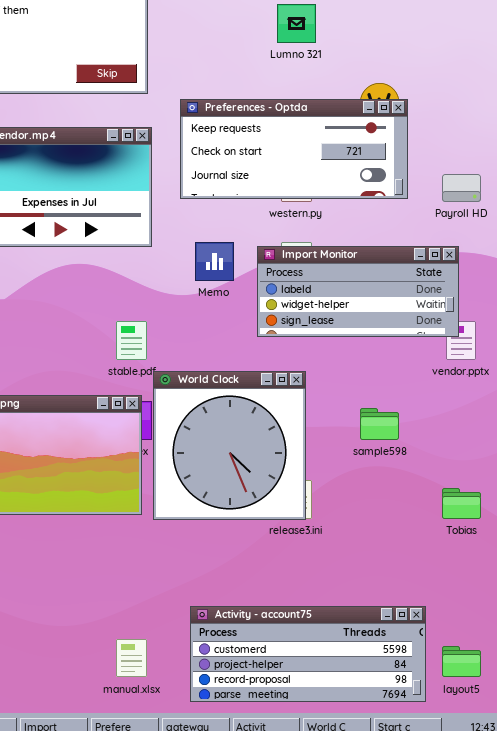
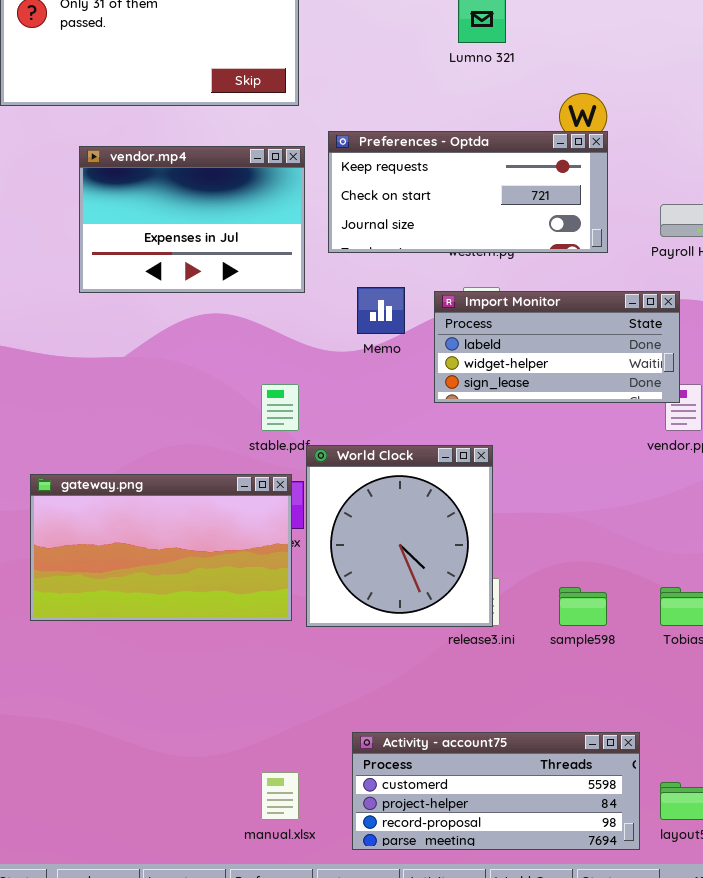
Preferences - Optda: [180,99,408,199] -> [328,131,608,253], moved
sample598: [360,408,399,440] -> [559,587,607,626], moved

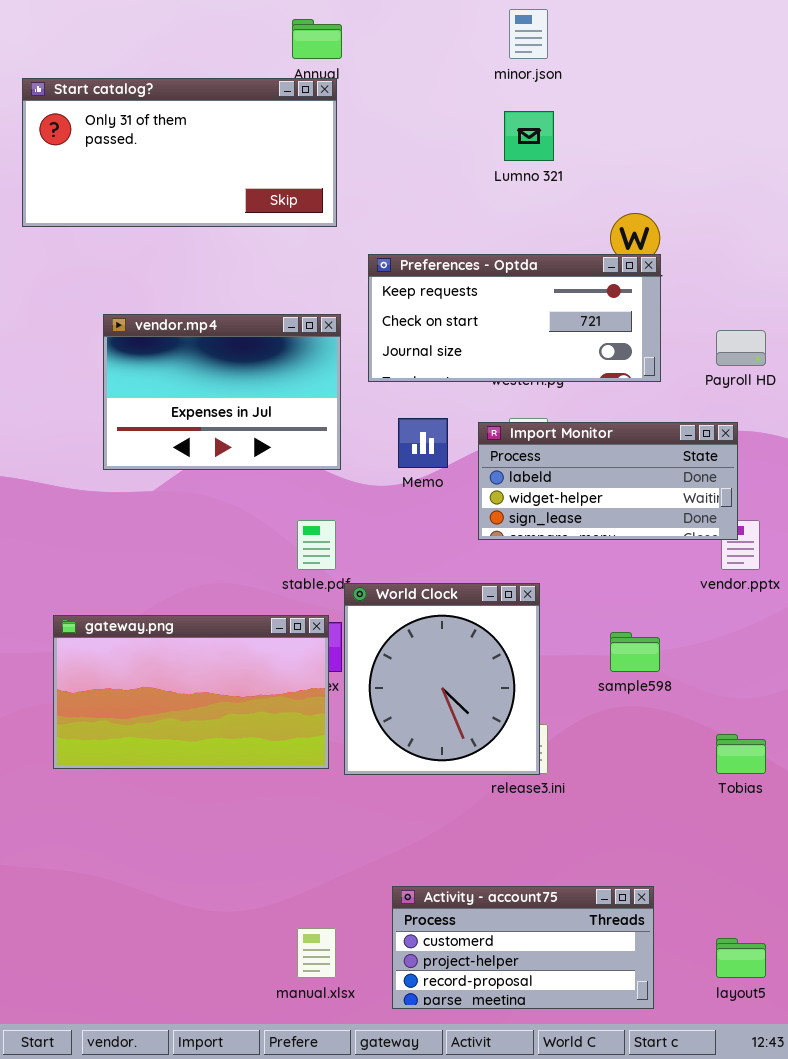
vendor.mp4: [79,146,305,293] -> [103,314,341,470], moved
sample598: [559,587,607,626] -> [610,632,660,672], moved
Activity - account75: [352,732,640,850] -> [392,886,654,1009], resized

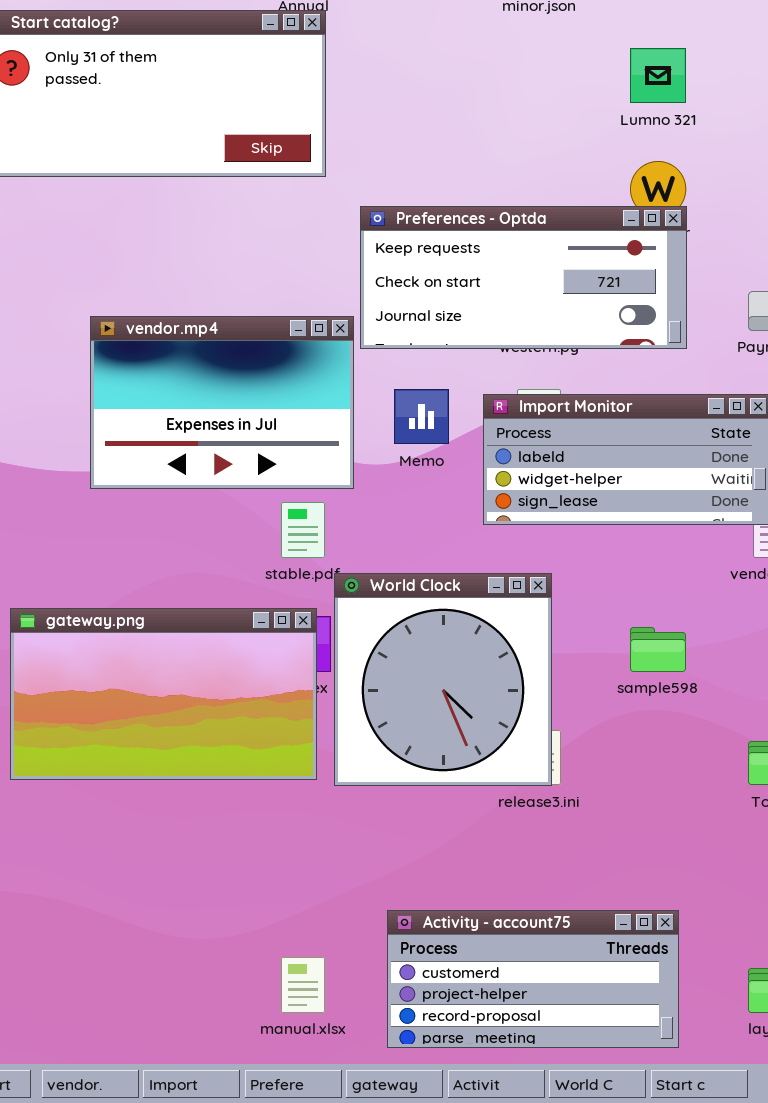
Lumno 321: [504,111,554,161] -> [630,48,686,103], moved
vendor.mp4: [103,314,341,470] -> [90,316,354,489], moved

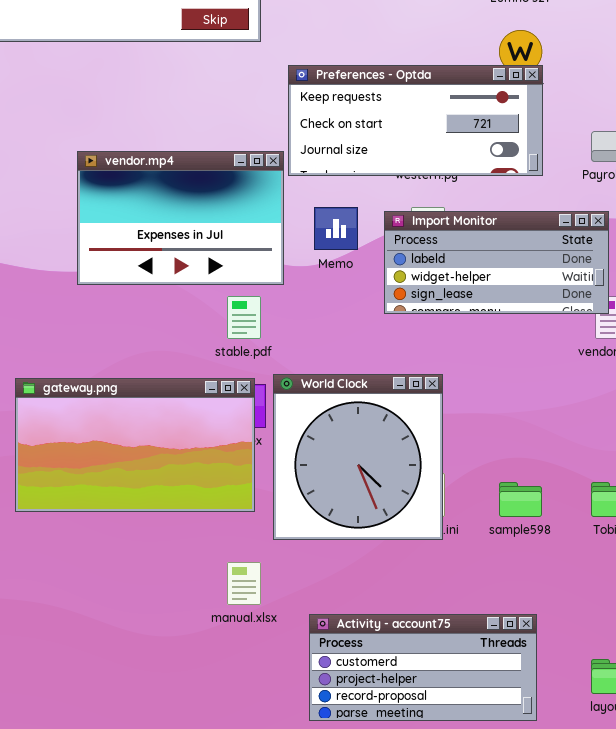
World Clock: [334,573,552,786] -> [273,374,443,540], moved
sample598: [630,627,686,672] -> [499,482,542,517], moved
manual.xlsx: [281,957,325,1013] -> [227,562,261,605], moved

